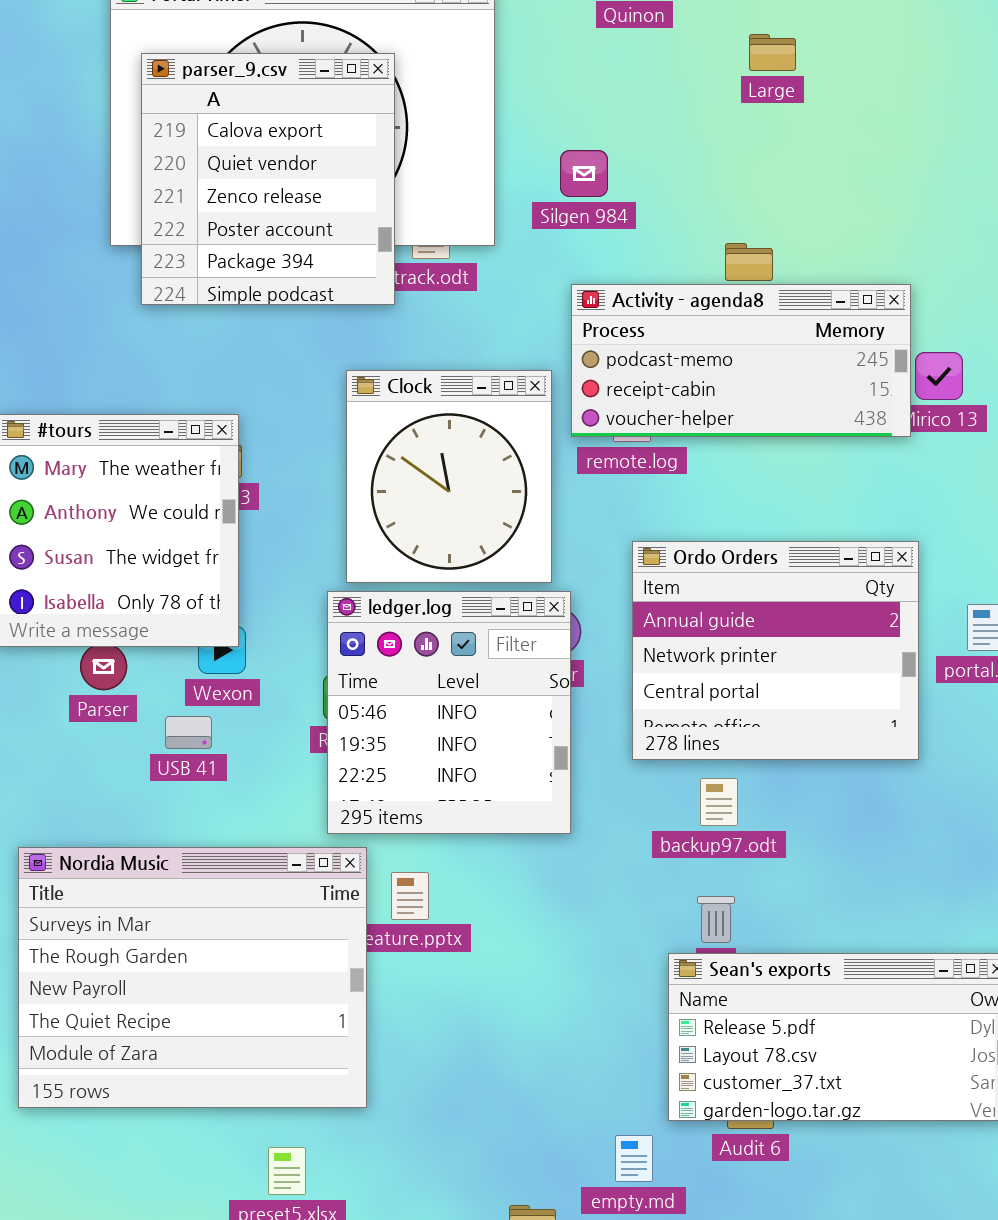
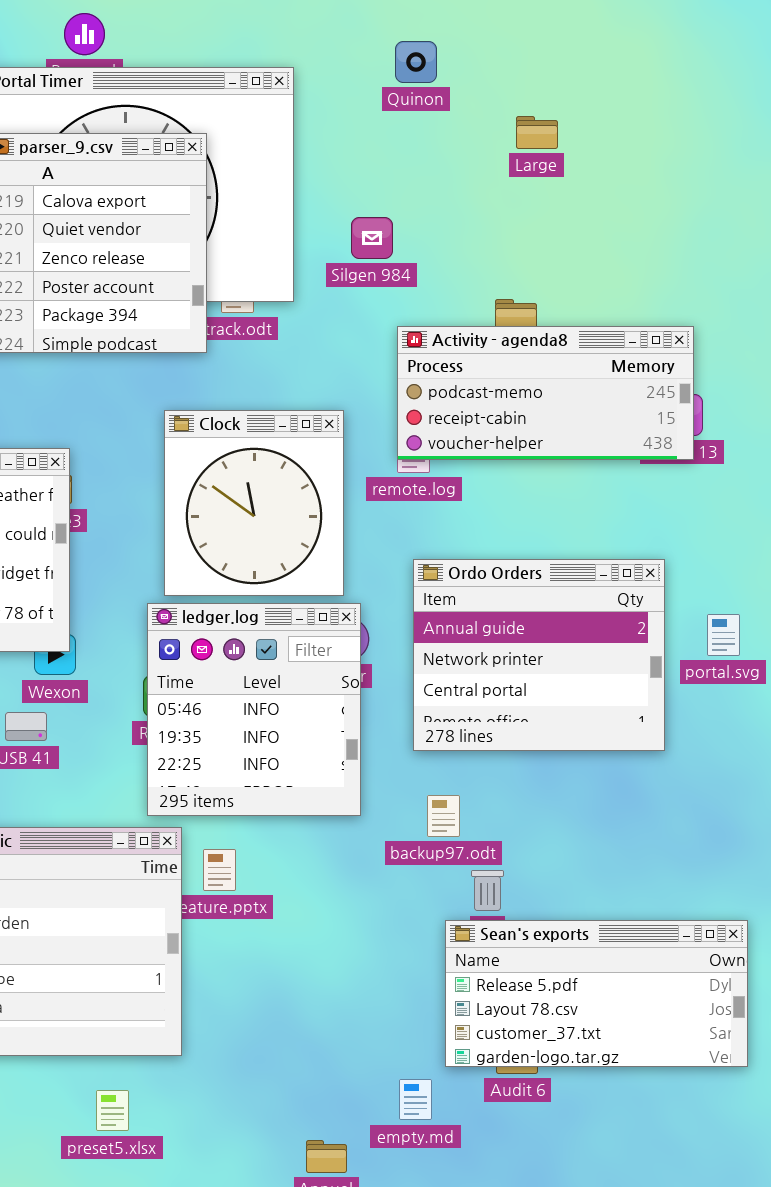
Activity - agenda8: [571,284,911,437] -> [397,326,694,460], moved
backup97.odt: [700,778,738,826] -> [427,795,460,837], moved

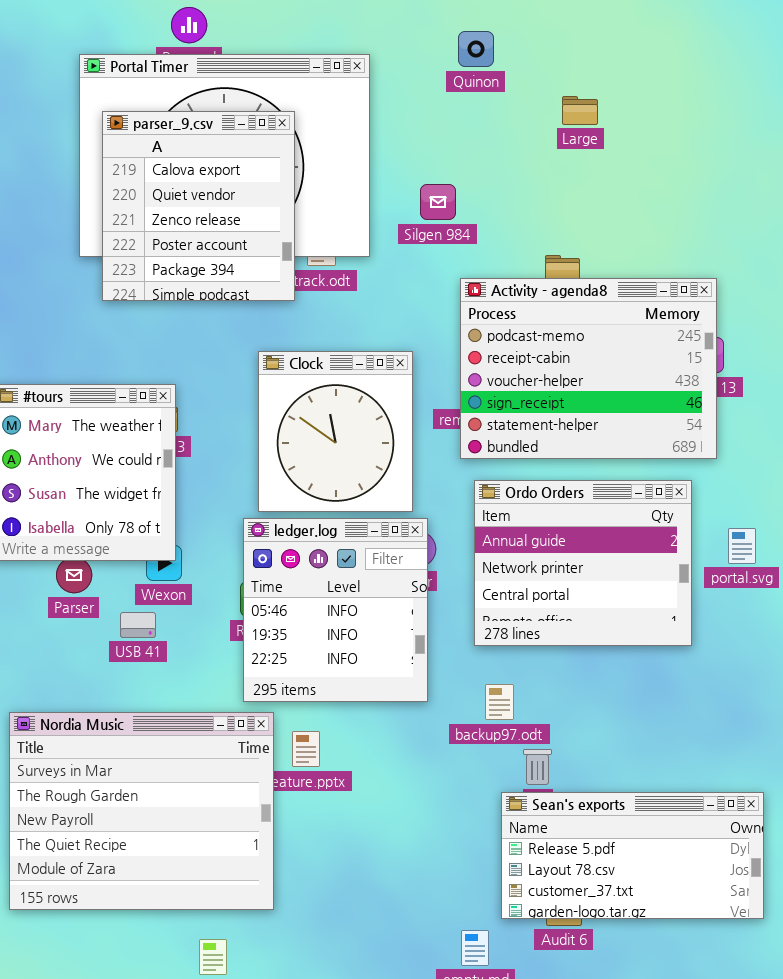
Activity - agenda8: [397,326,694,460] -> [460,278,717,459], resized

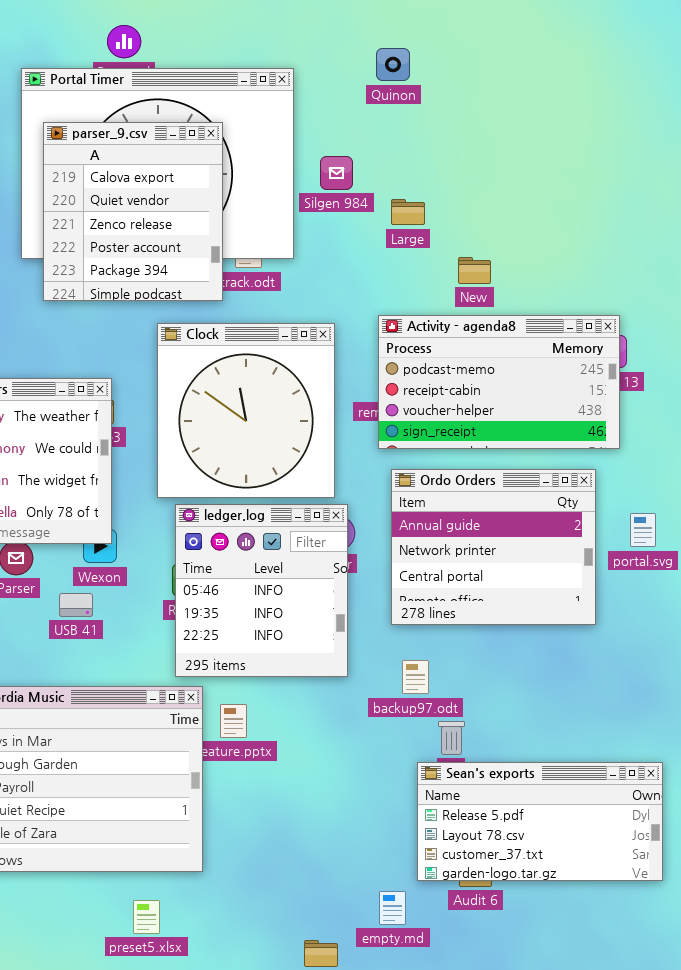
Large: [562,96,598,125] -> [391,199,425,225], moved
Silgen 984: [420,184,456,220] -> [320,156,353,190], moved
Activity - agenda8: [460,278,717,459] -> [378,315,620,449], resized
Clock: [258,351,413,512] -> [157,323,335,498], resized

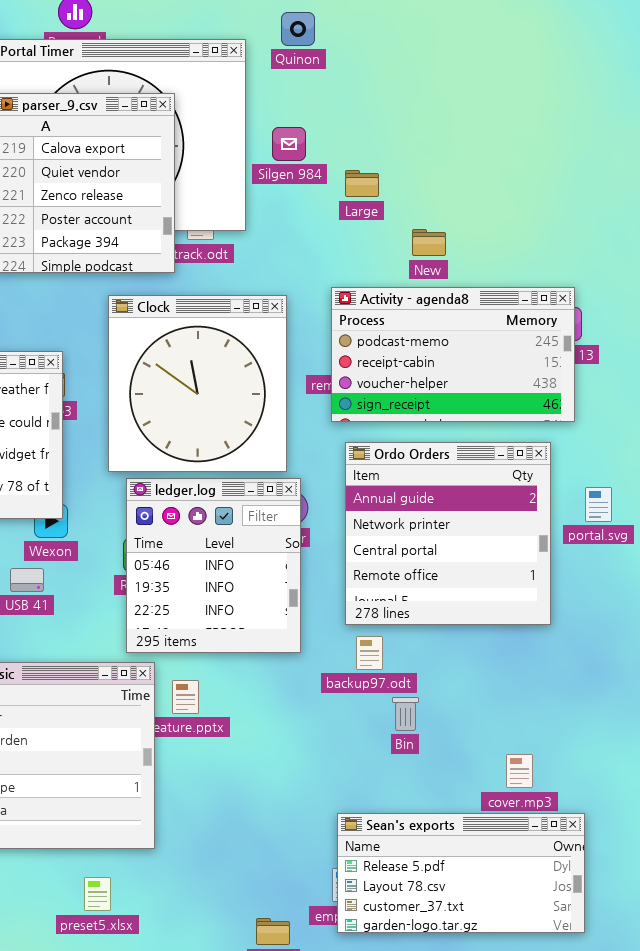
Quinon: [376,48,410,81] -> [281,12,315,46], moved
Ordo Orders: [391,469,596,625] -> [345,442,551,625], resized
Sean's exports: [417,762,663,881] -> [337,813,585,933], moved

